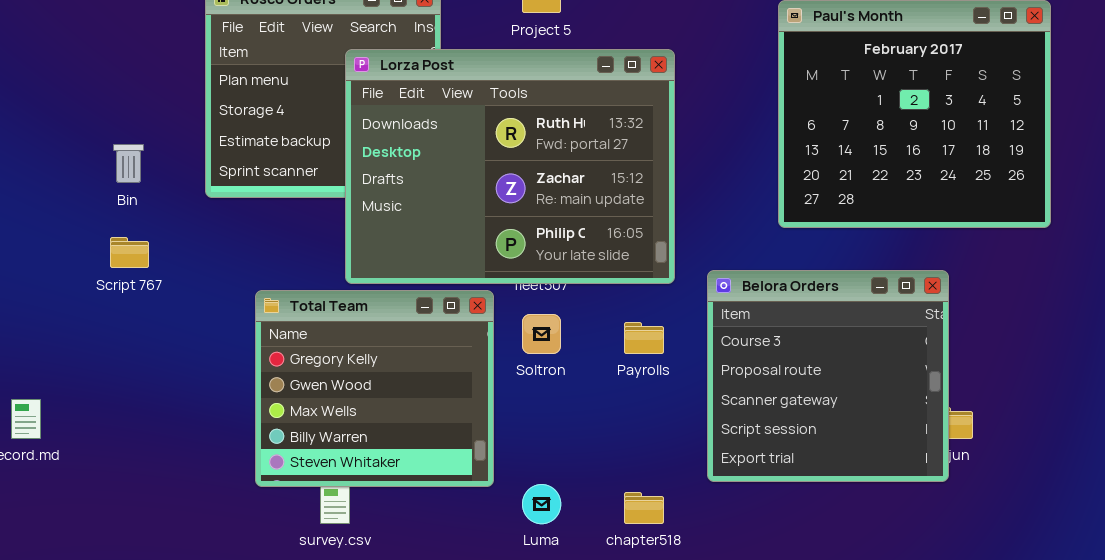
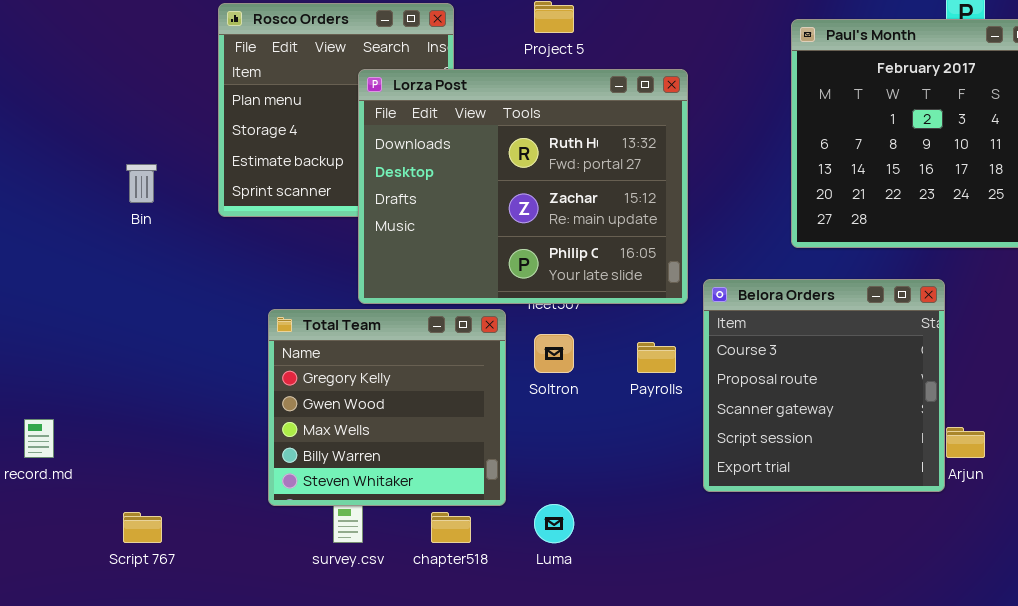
Script 767: [110,237,149,268] -> [123,512,162,543], moved
Belora Orders: [707,270,949,482] -> [703,279,945,492], moved
chapter518: [624,492,664,524] -> [431,512,471,543], moved

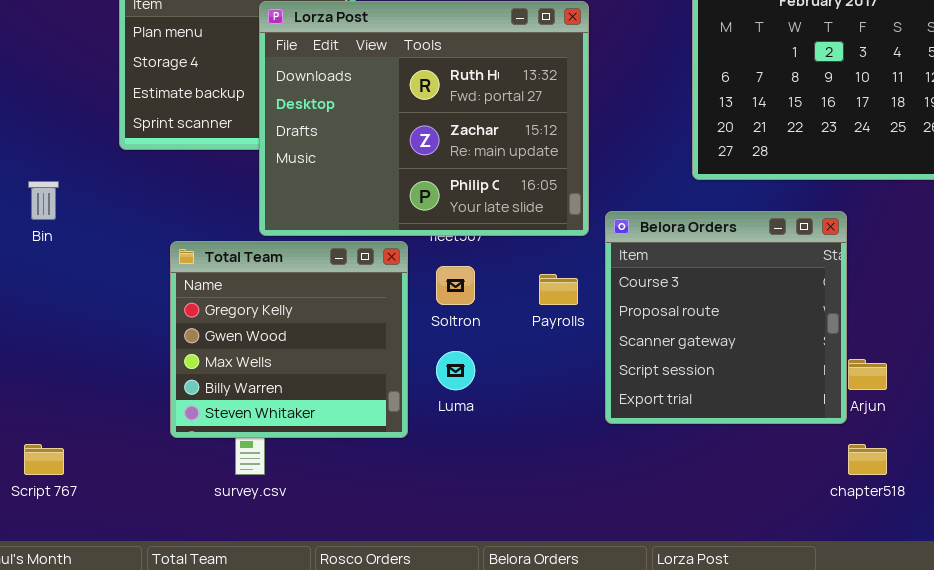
Bin: [126,164,157,203] -> [28,181,59,220], moved
Luma: [534,504,574,543] -> [436,351,475,390], moved
chapter518: [431,512,471,543] -> [848,444,887,475], moved

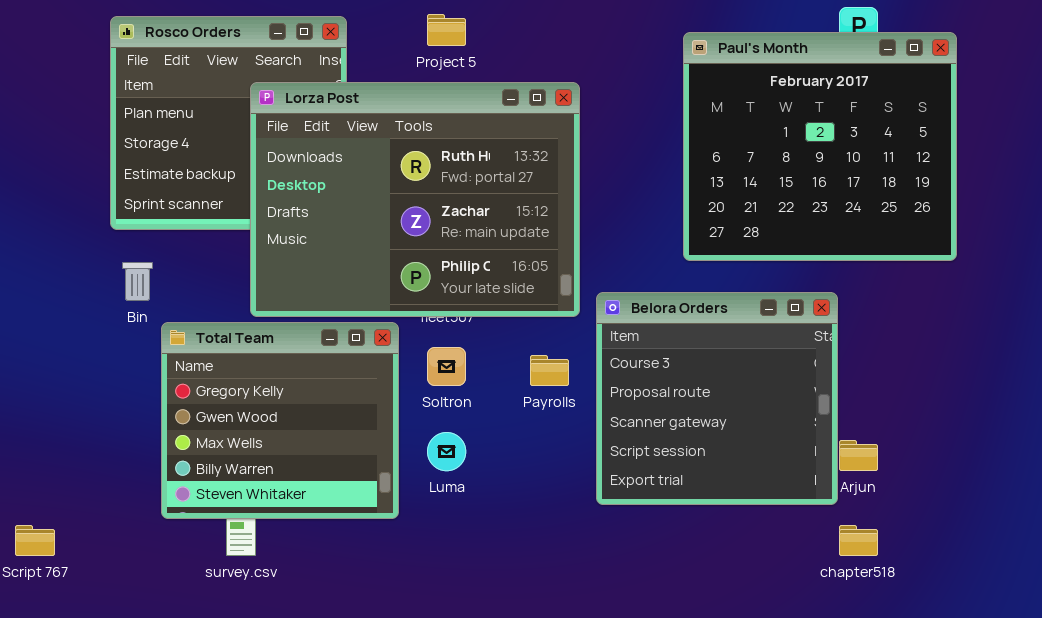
Bin: [28,181,59,220] -> [122,262,153,301], moved

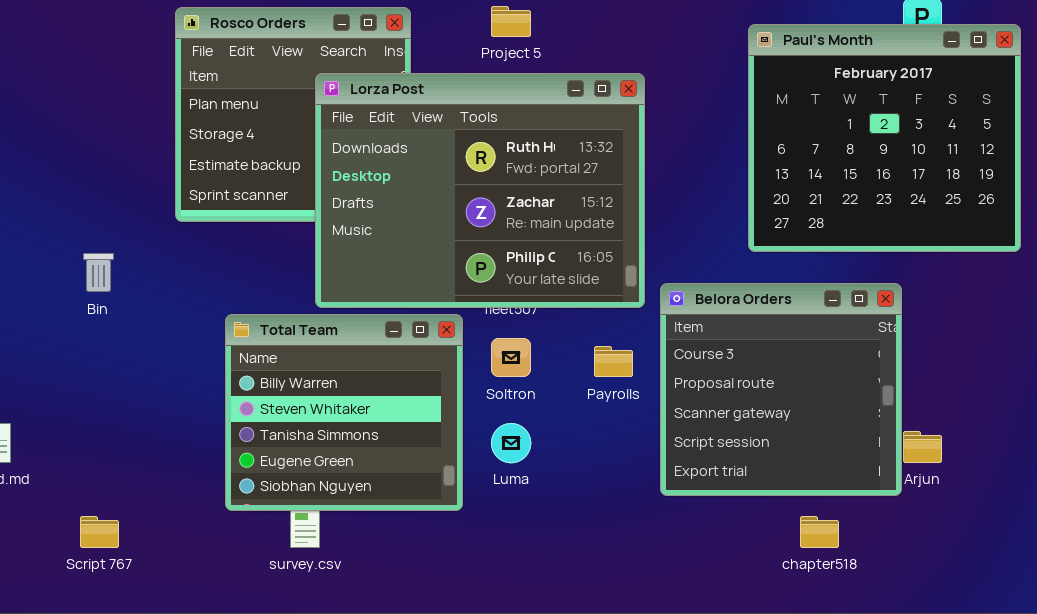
Bin: [122,262,153,301] -> [83,253,114,292], moved
Total Team: [161,322,399,519] -> [225,314,463,511], scrolled down 3 rows
chapter518: [839,525,878,556] -> [800,516,839,548], moved

